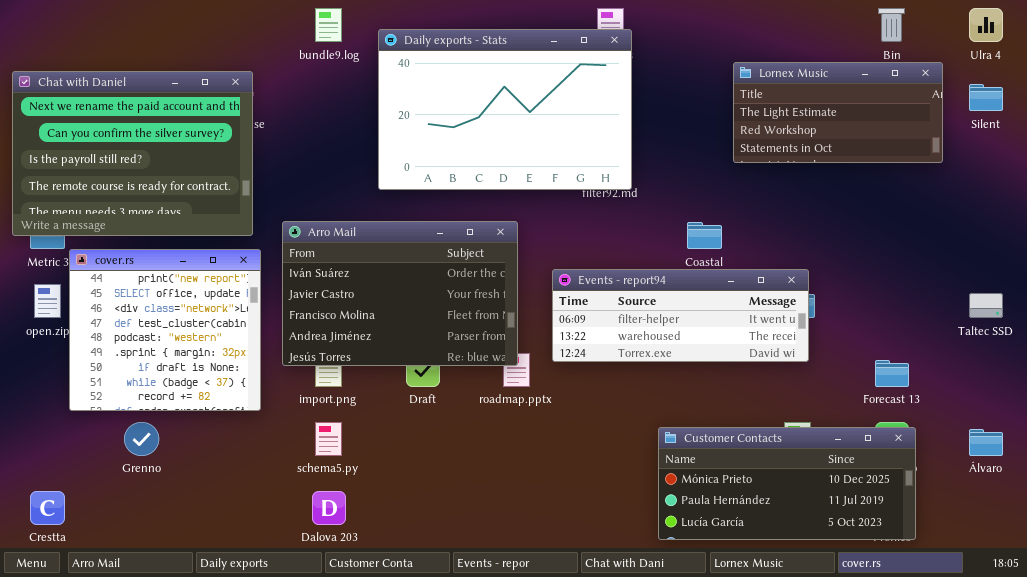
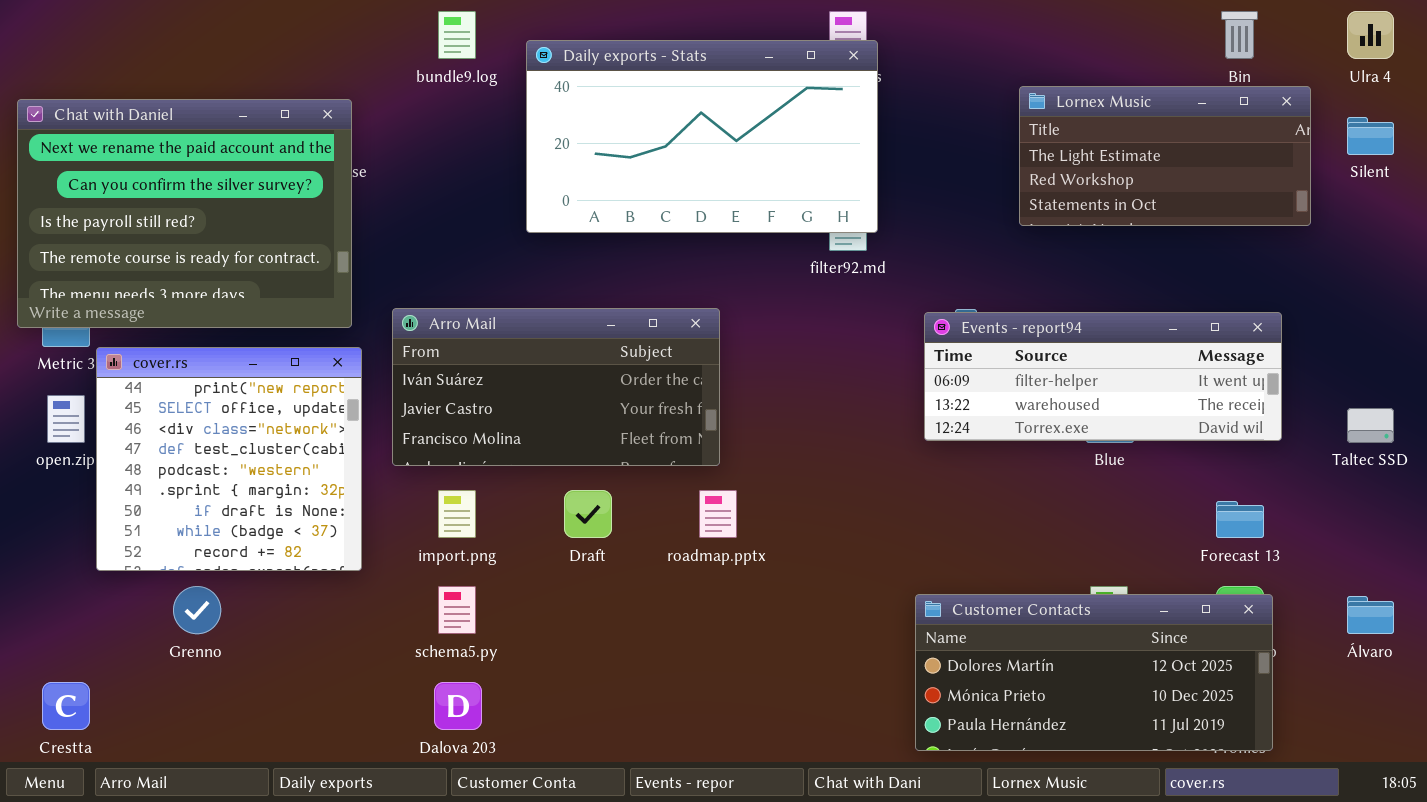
Daily exports - Stats: [378,29,632,190] -> [526,40,878,233], resized
Arro Mail: [282,221,518,366] -> [392,308,720,466], resized
Events - report94: [552,269,809,362] -> [924,312,1282,441], moved
Customer Contacts: [658,427,916,540] -> [915,594,1273,751], scrolled up 1 row

